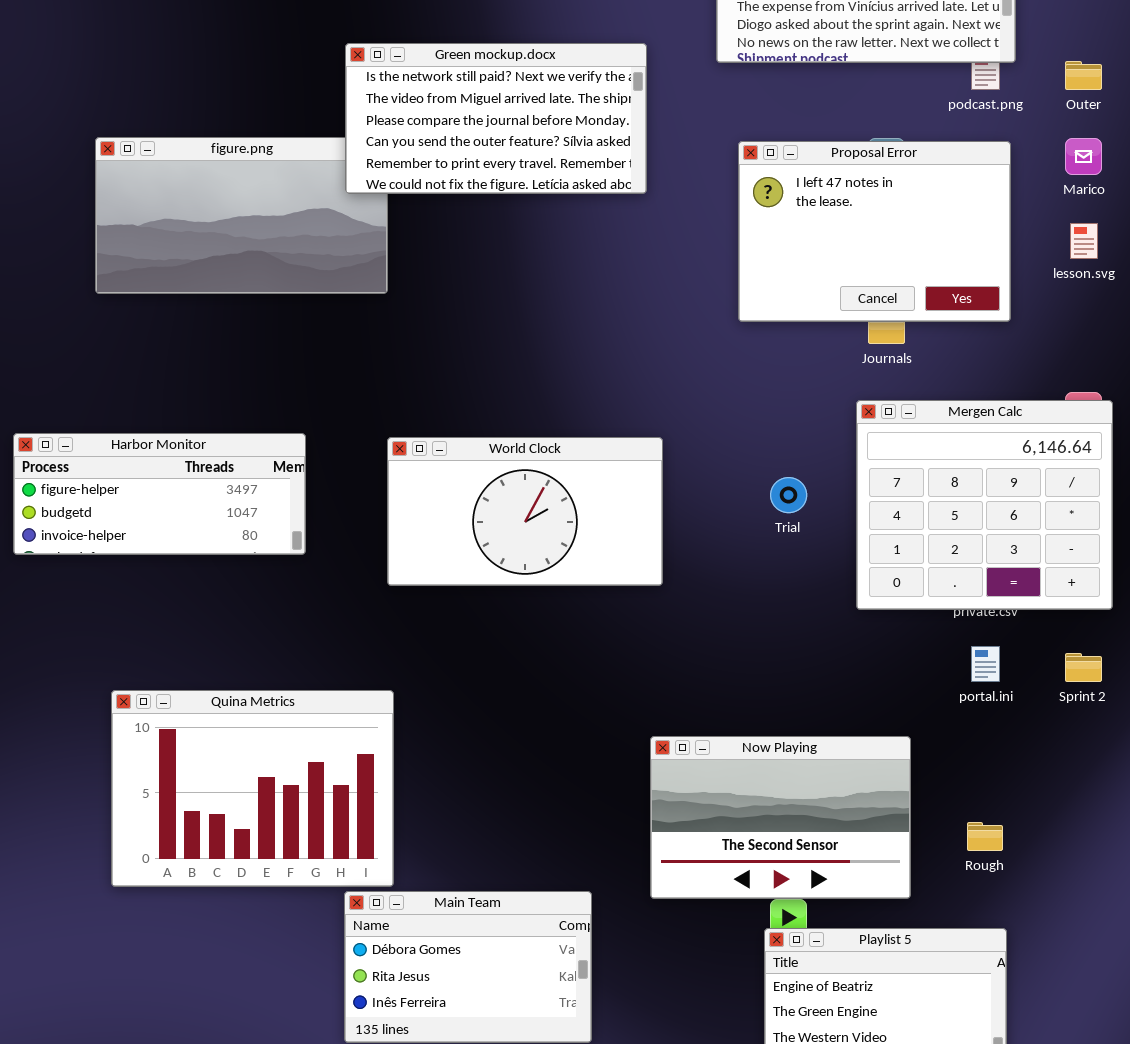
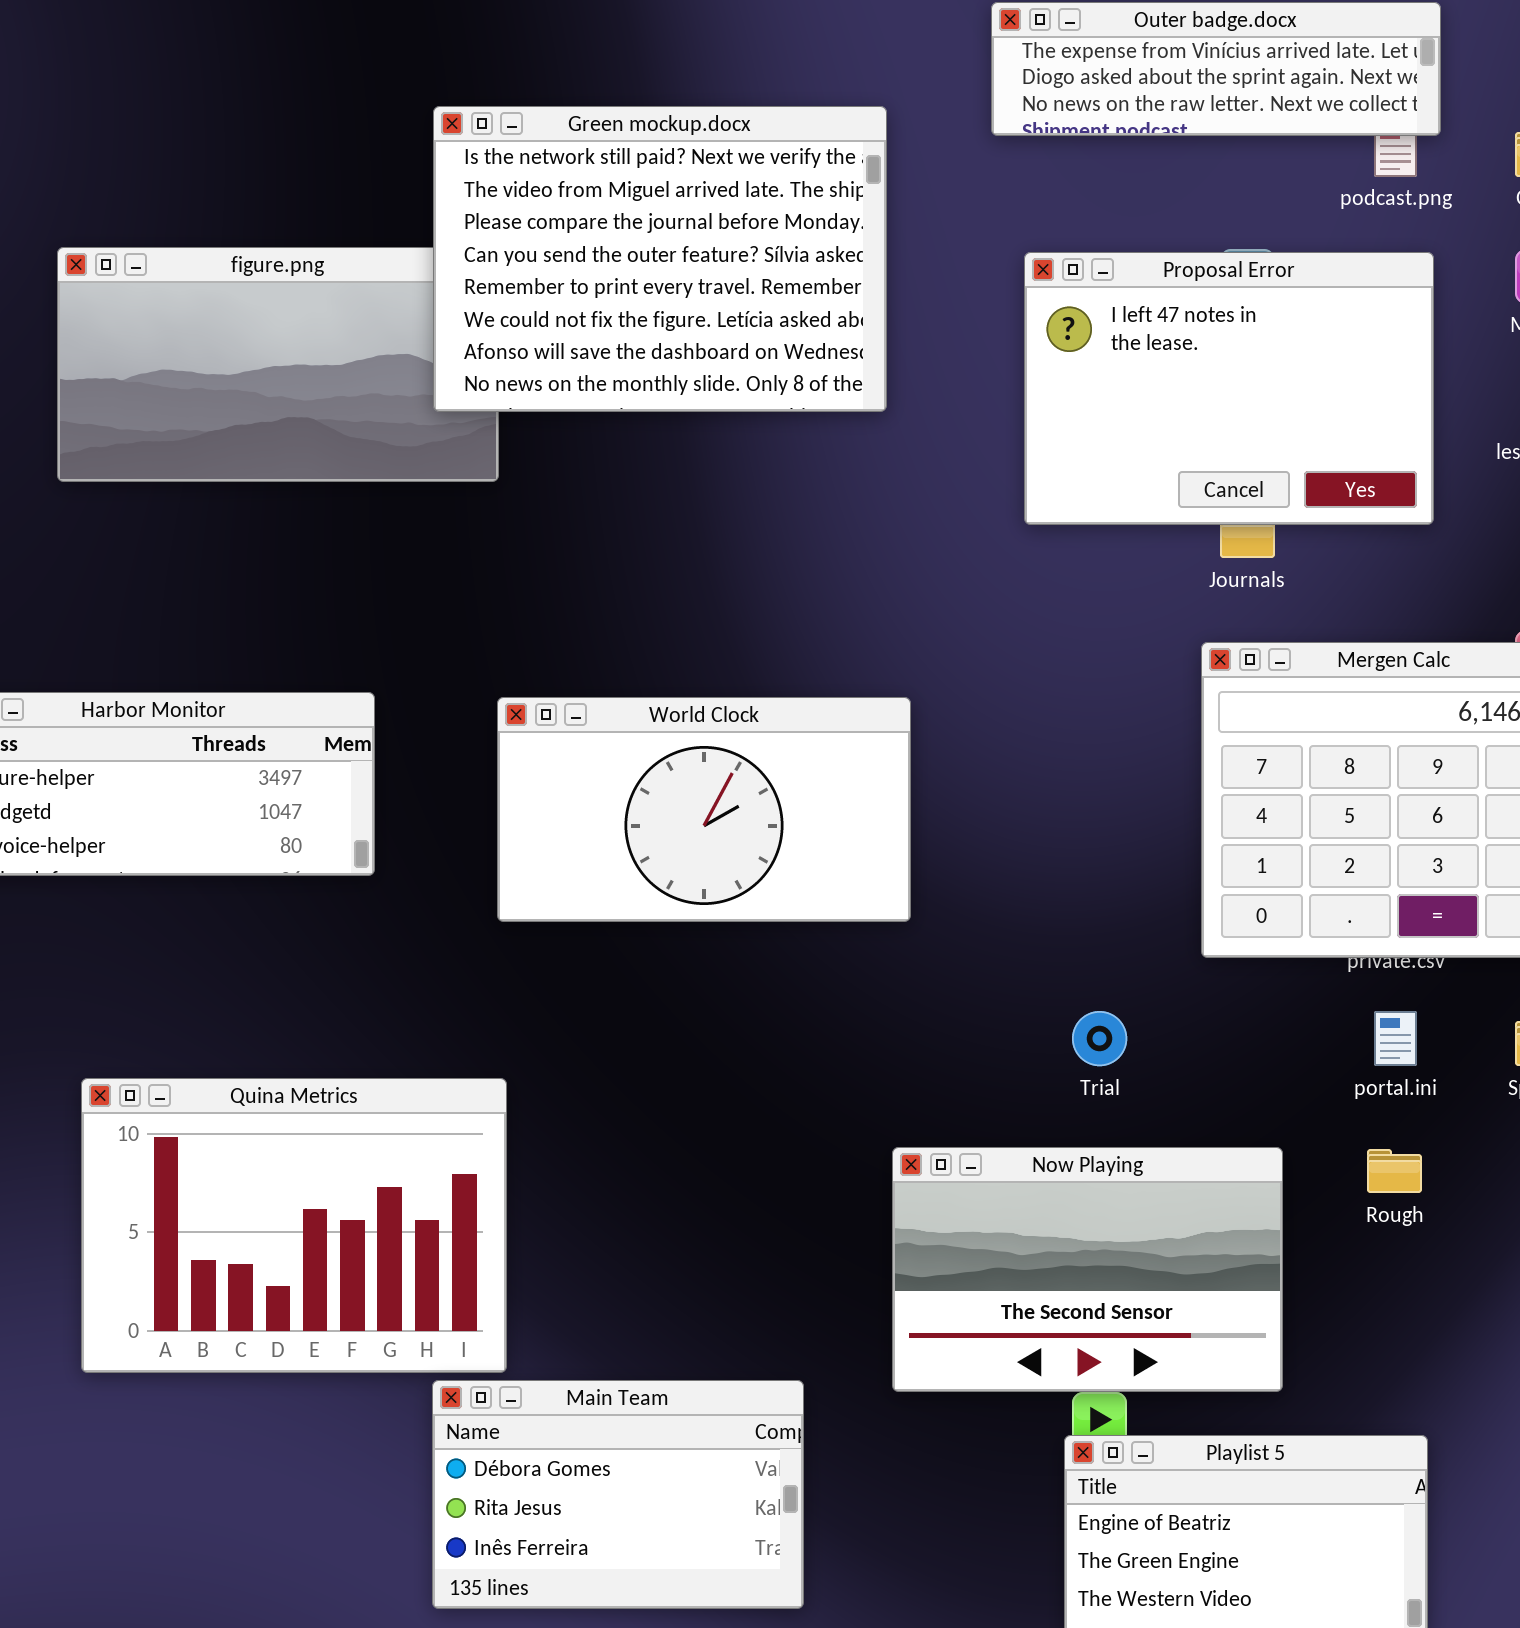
Green mockup.docx: [345,43,647,194] -> [433,106,887,412], resized
Trial: [770,477,807,513] -> [1072,1011,1127,1066], moved
Rough: [967,822,1003,851] -> [1367,1149,1422,1193], moved

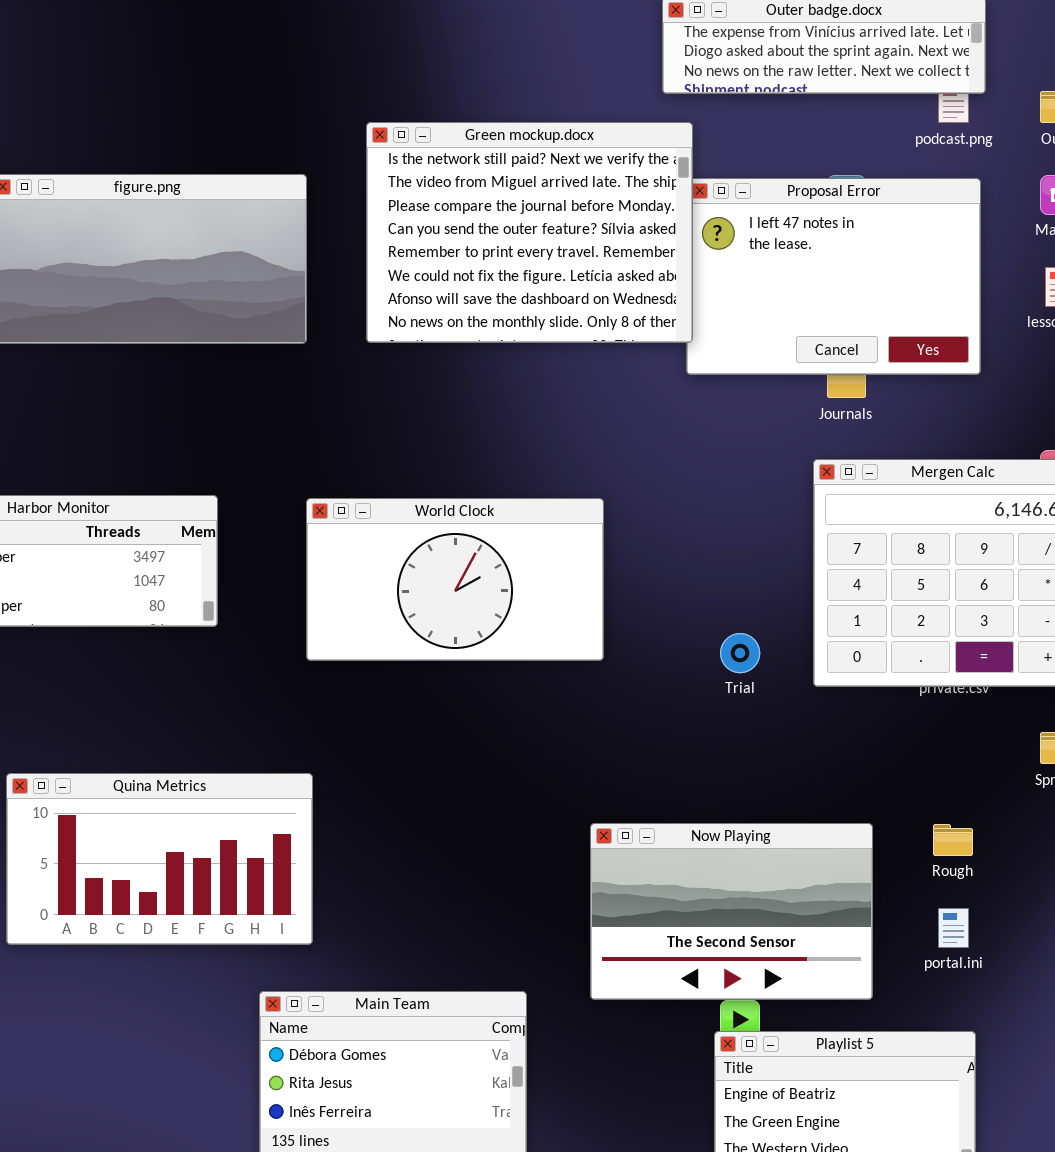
Green mockup.docx: [433,106,887,412] -> [366,122,693,343], moved
Trial: [1072,1011,1127,1066] -> [720,633,760,673], moved
portal.ini: [1374,1011,1417,1066] -> [938,908,969,948], moved
Quina Metrics: [81,1078,507,1373] -> [6,773,313,945], resized

